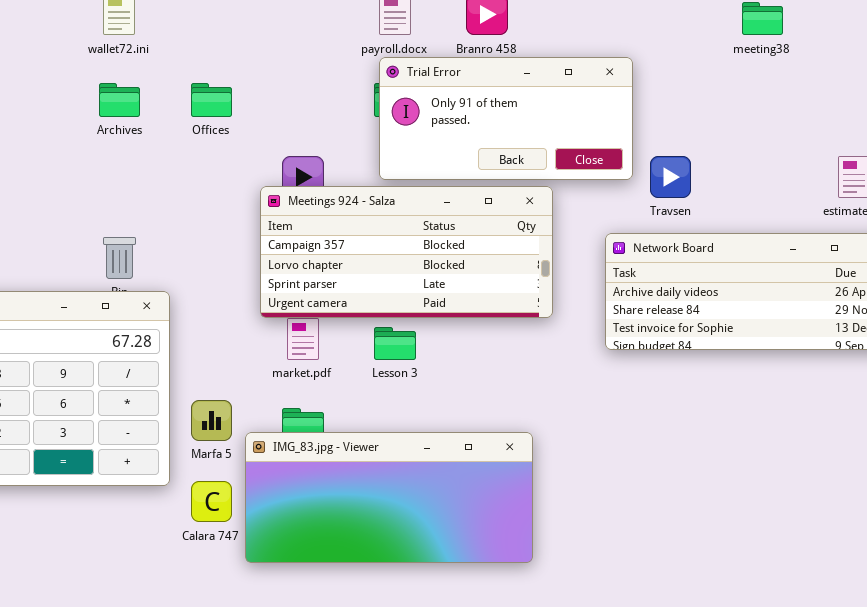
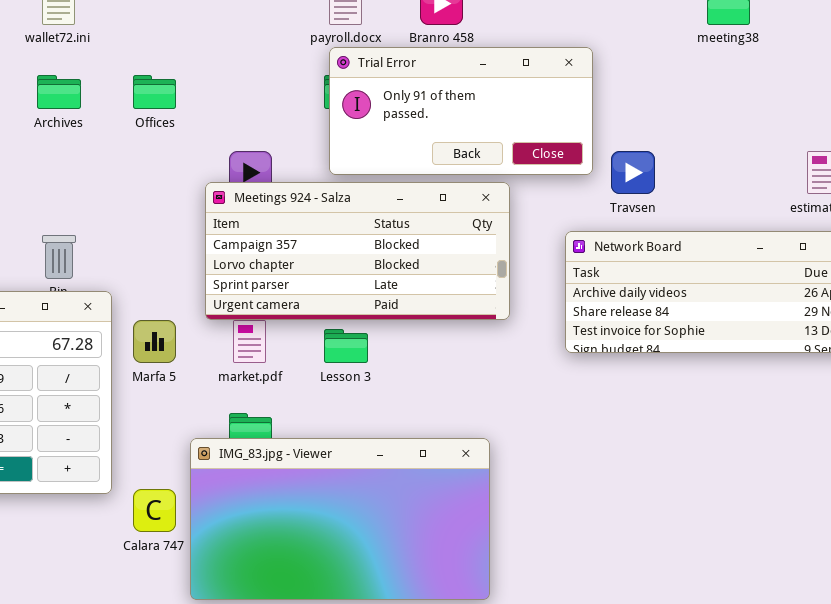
Marfa 5: [191,400,232,441] -> [133,320,176,363], moved
IMG_83.jpg - Viewer: [245,432,533,563] -> [190,438,490,600], resized

